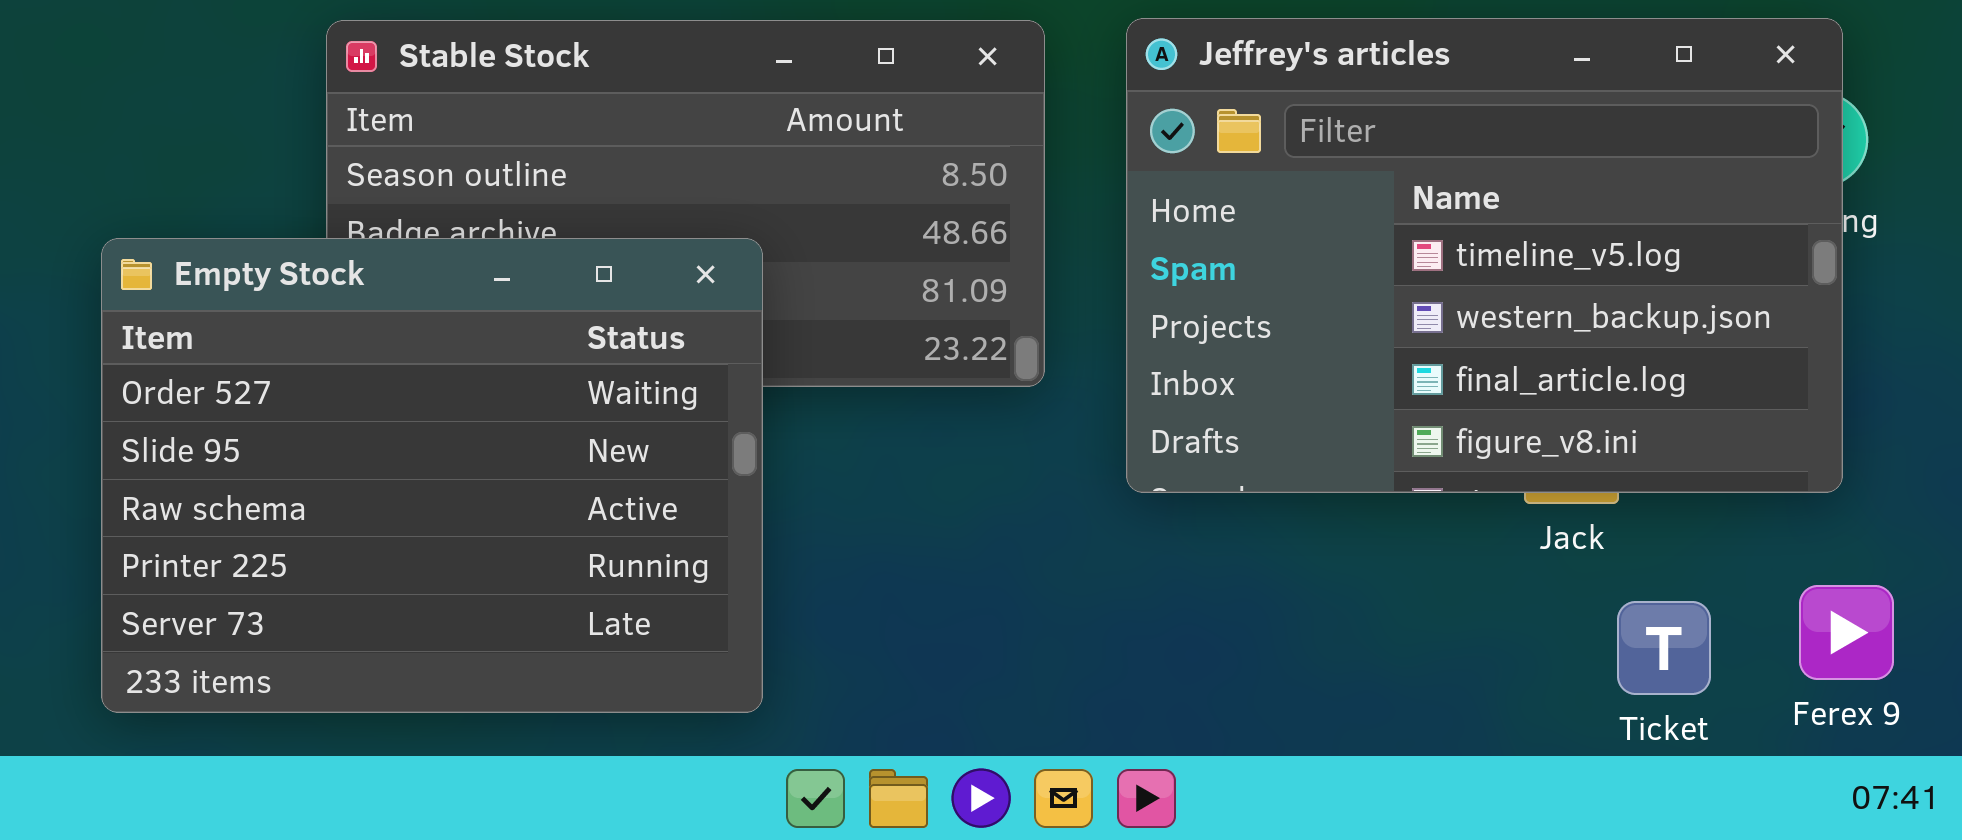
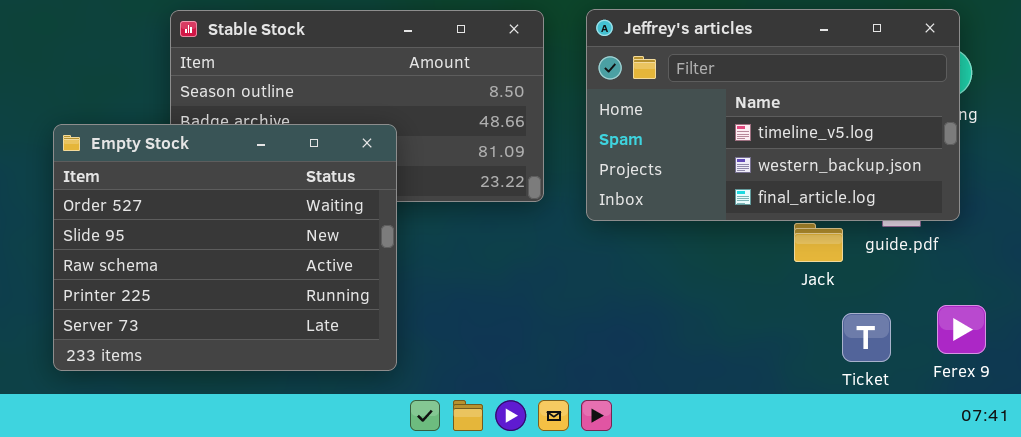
Jeffrey's articles: [1126,18,1843,493] -> [586,9,960,221], resized

